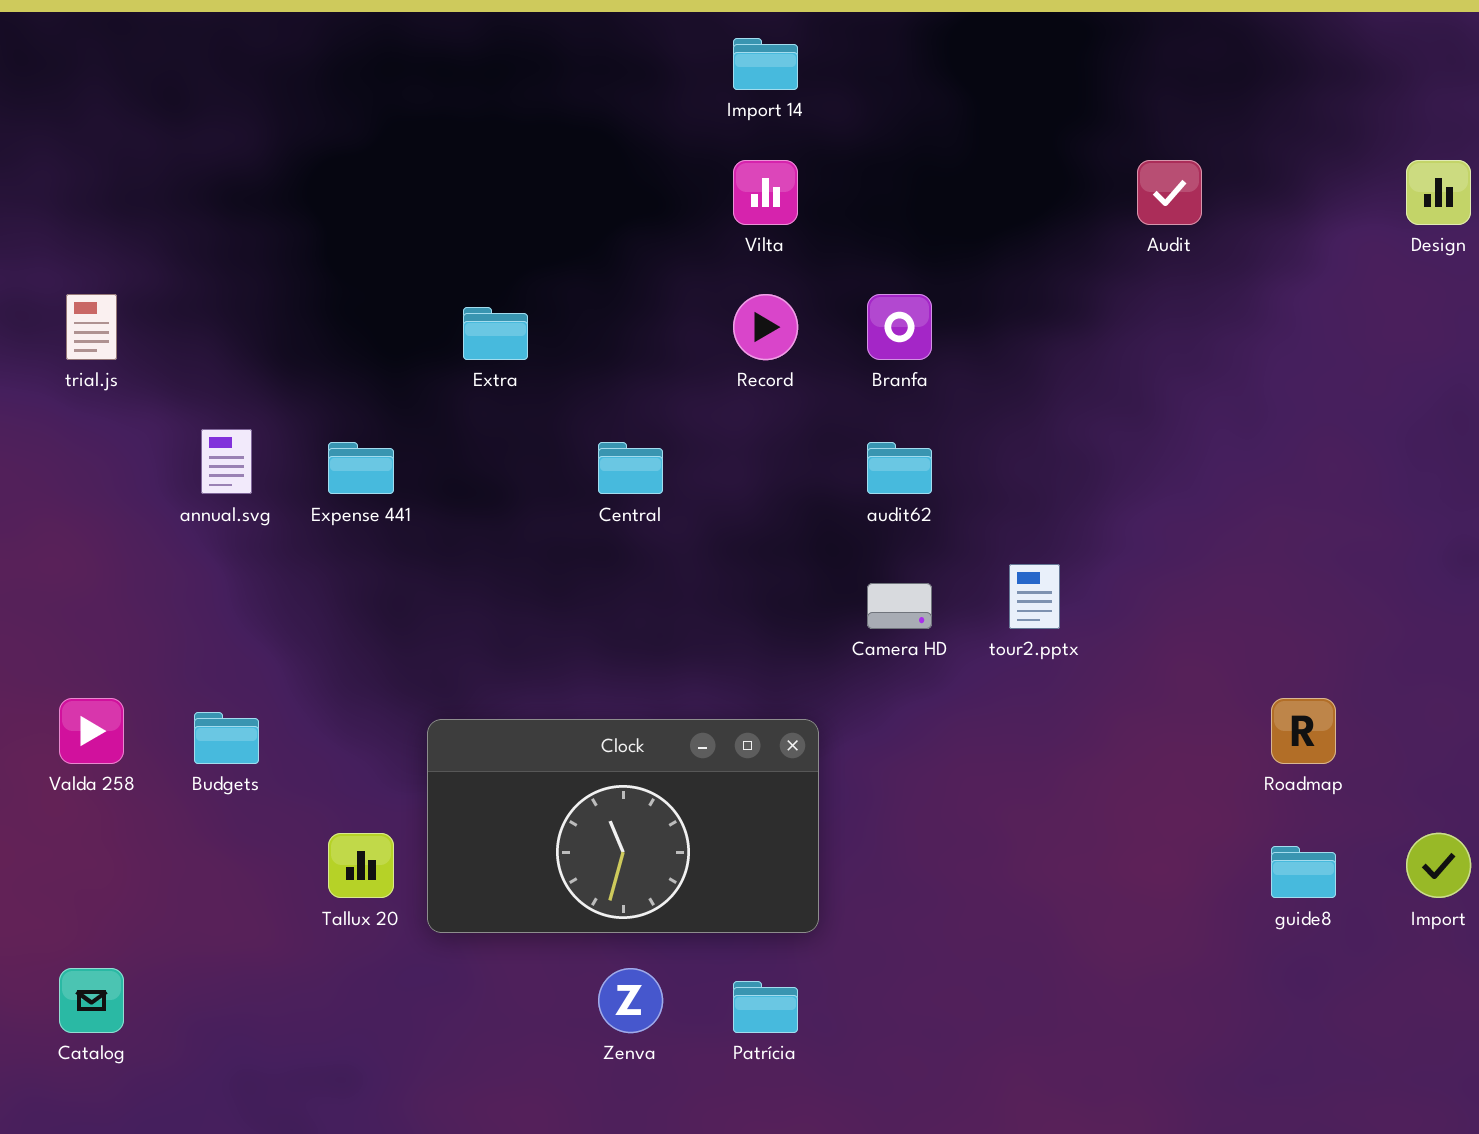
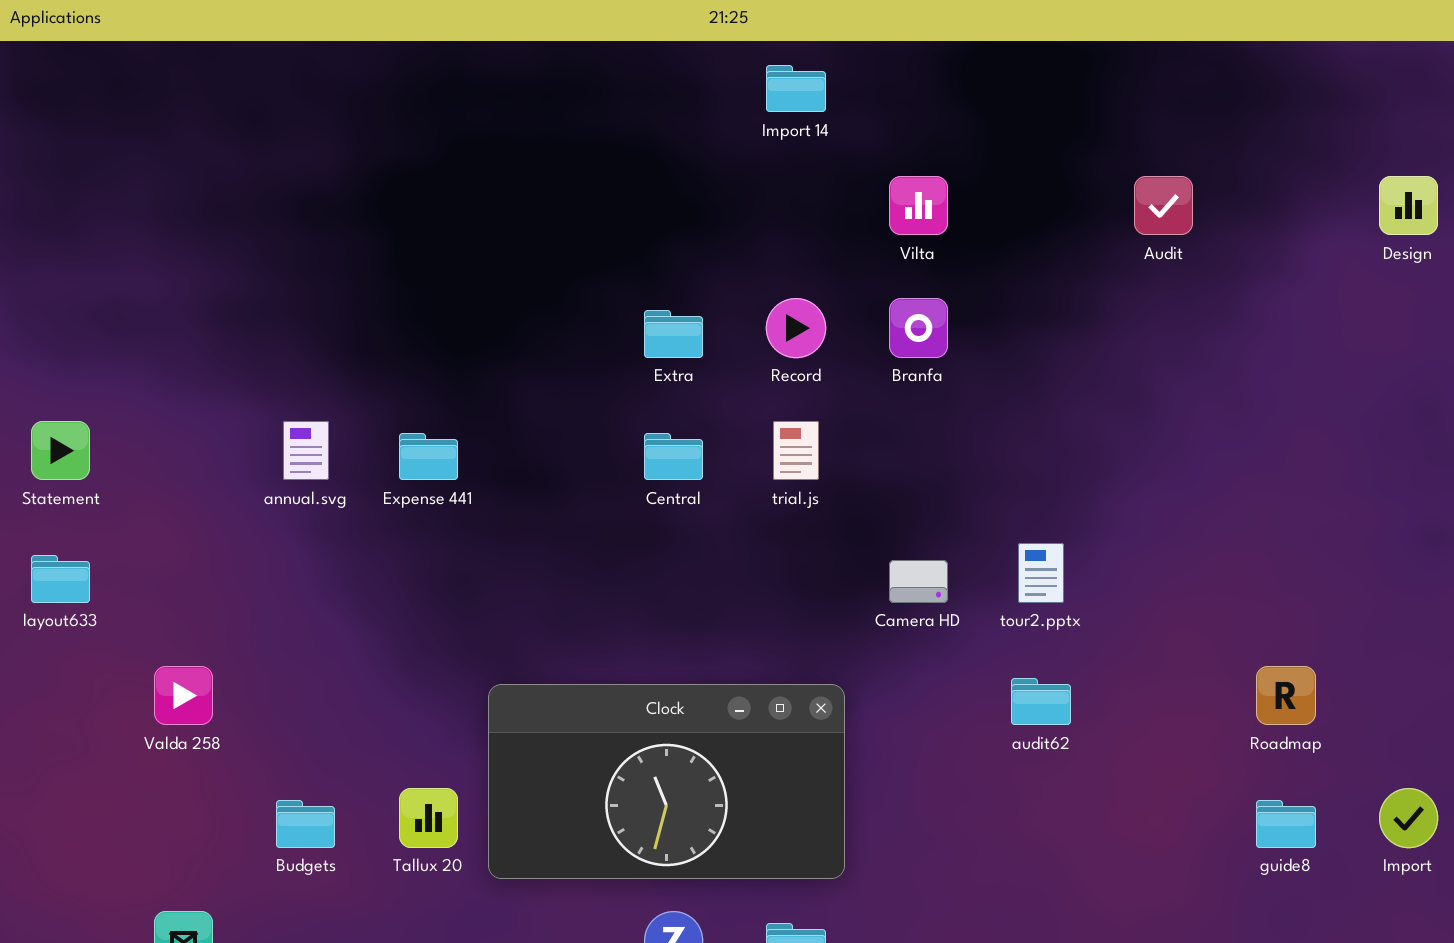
Vilta: [733,160,798,225] -> [889,176,948,235], moved
trial.js: [66,294,117,360] -> [773,421,819,480], moved
Extra: [463,307,528,360] -> [644,310,703,358], moved
audit62: [867,442,932,494] -> [1011,678,1071,725], moved
Budgets: [194,712,259,764] -> [276,800,335,848], moved

